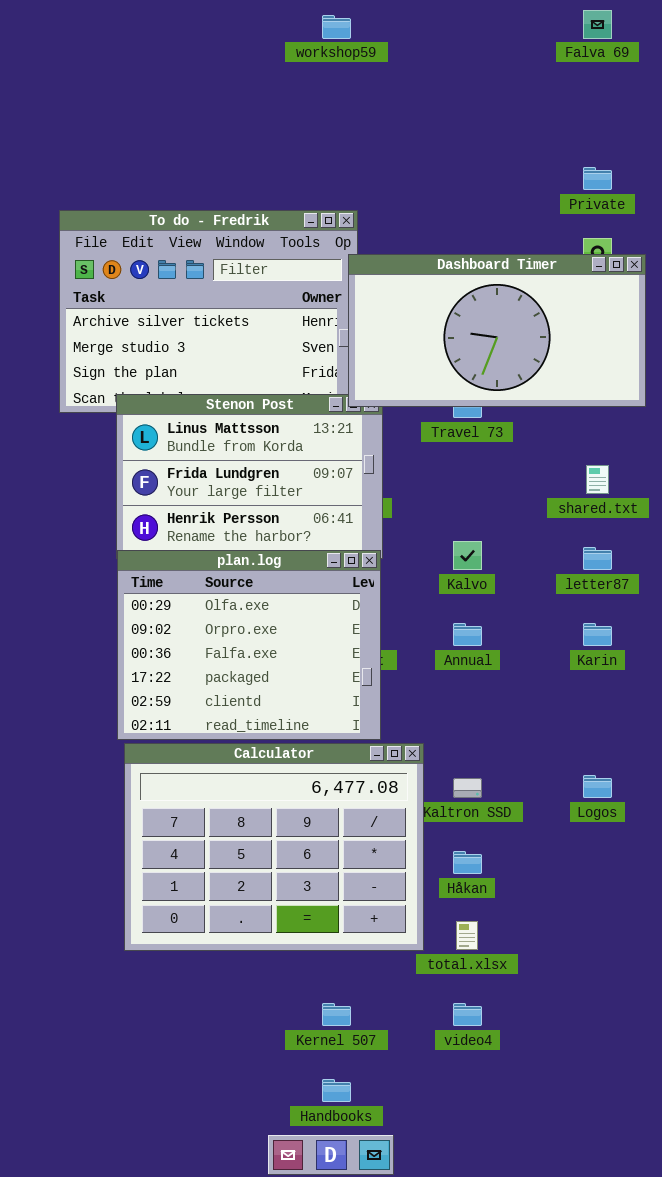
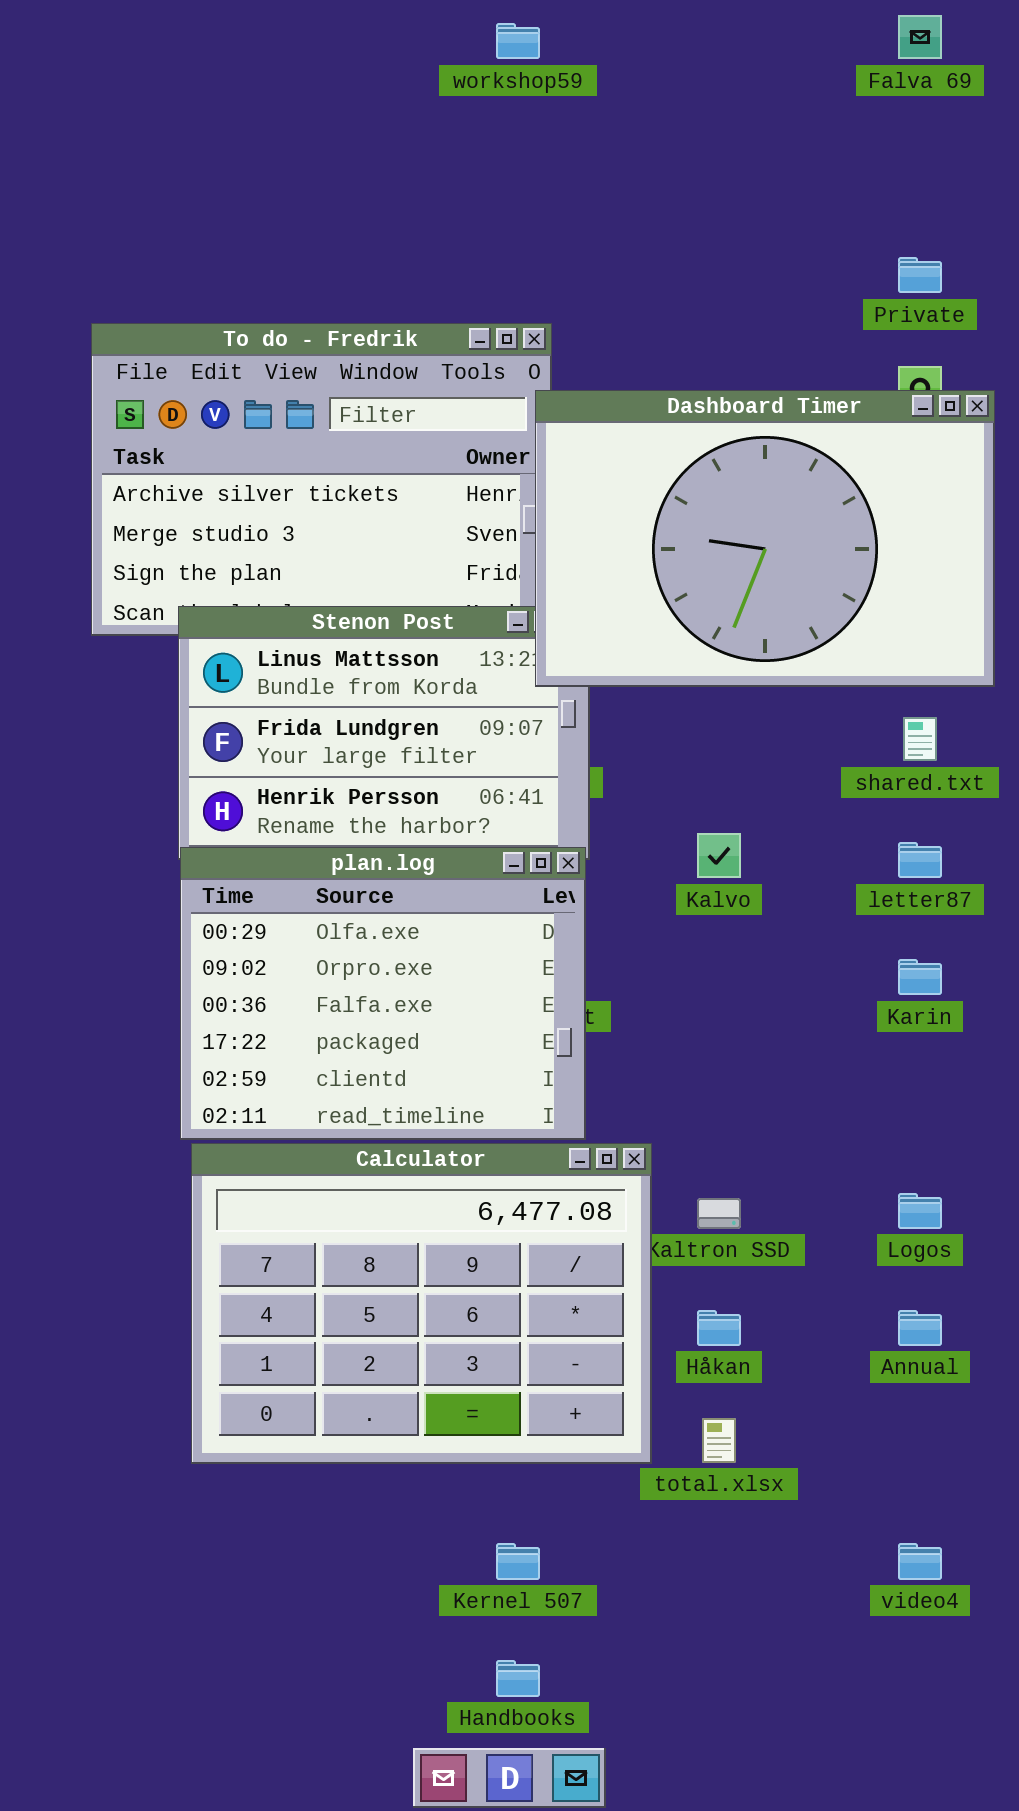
Dashboard Timer: [348,254,646,407] -> [535,390,995,687], resized
Annual: [453,623,482,646] -> [898,1310,942,1346], moved
video4: [453,1003,482,1026] -> [898,1543,942,1580], moved

